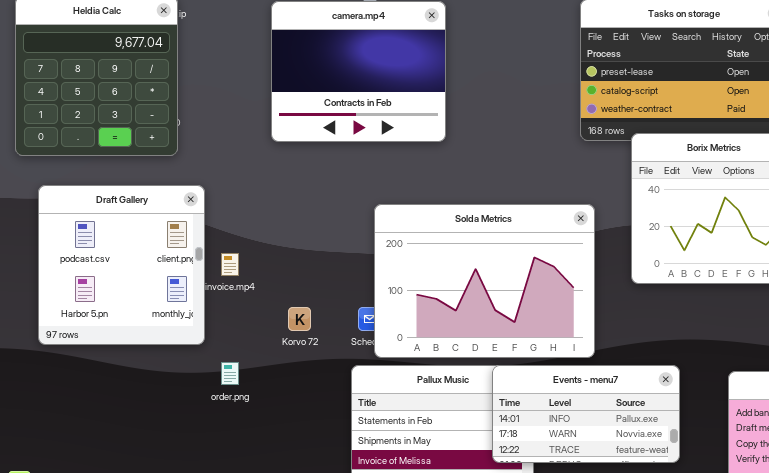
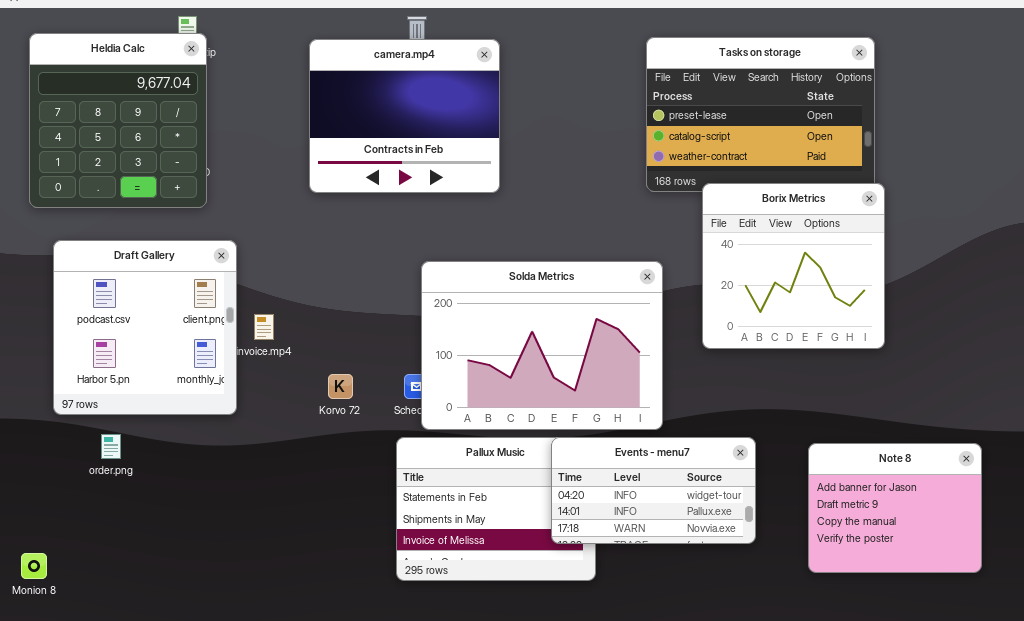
order.png: [221,362,239,385] -> [101,434,121,459], moved
Events - menu7: [492,365,680,463] -> [551,437,756,544], scrolled up 1 row

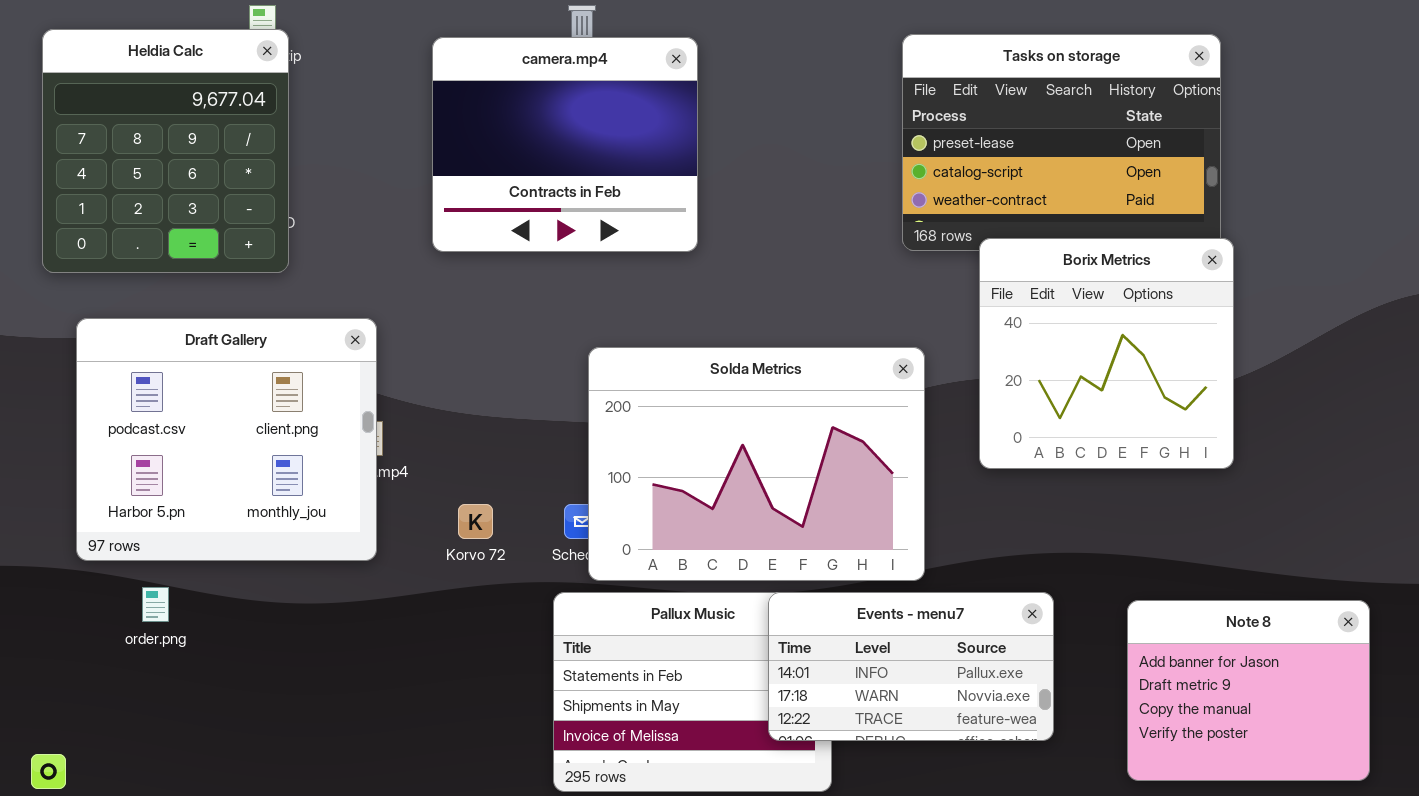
Draft Gallery: [53,240,237,415] -> [76,318,377,561], resized
Events - menu7: [551,437,756,544] -> [768,592,1054,741], scrolled down 1 row

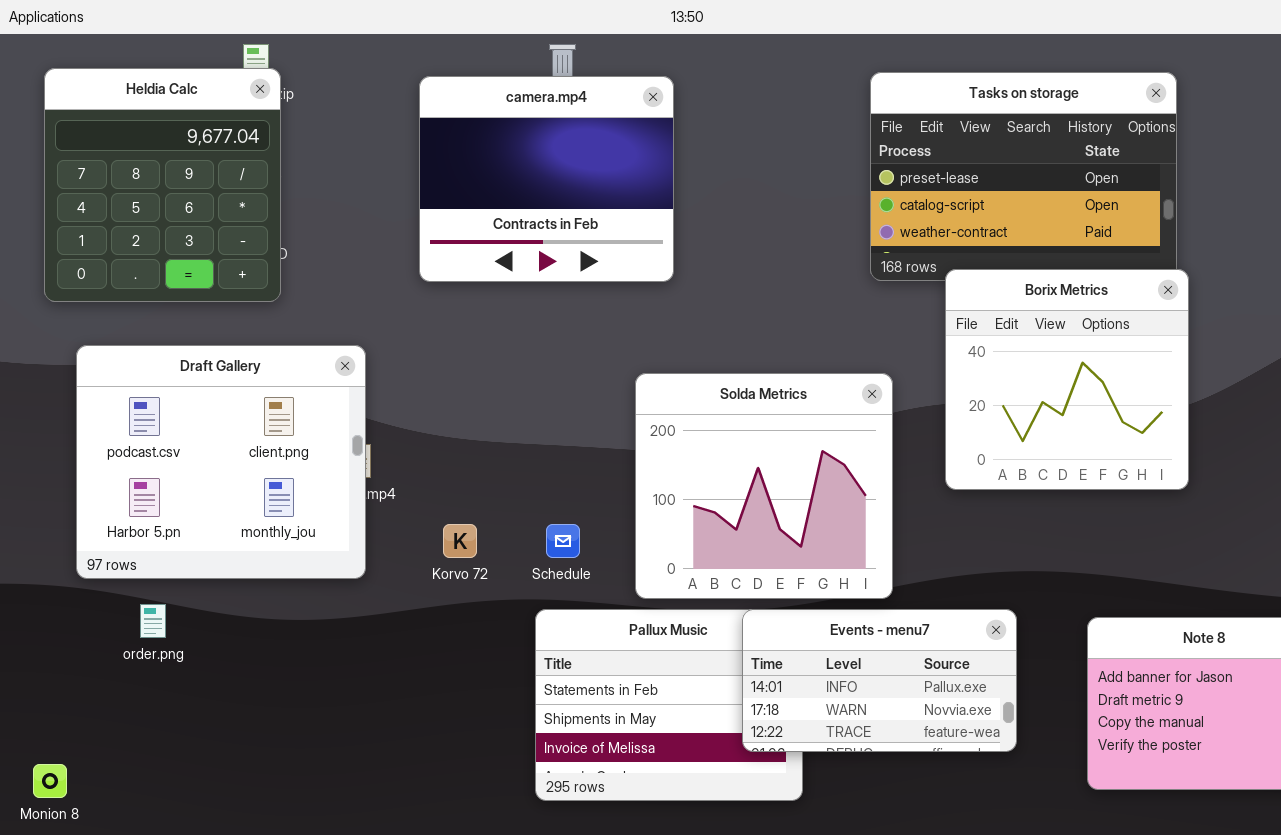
Solda Metrics: [588,347,925,581] -> [635,373,893,599], resized

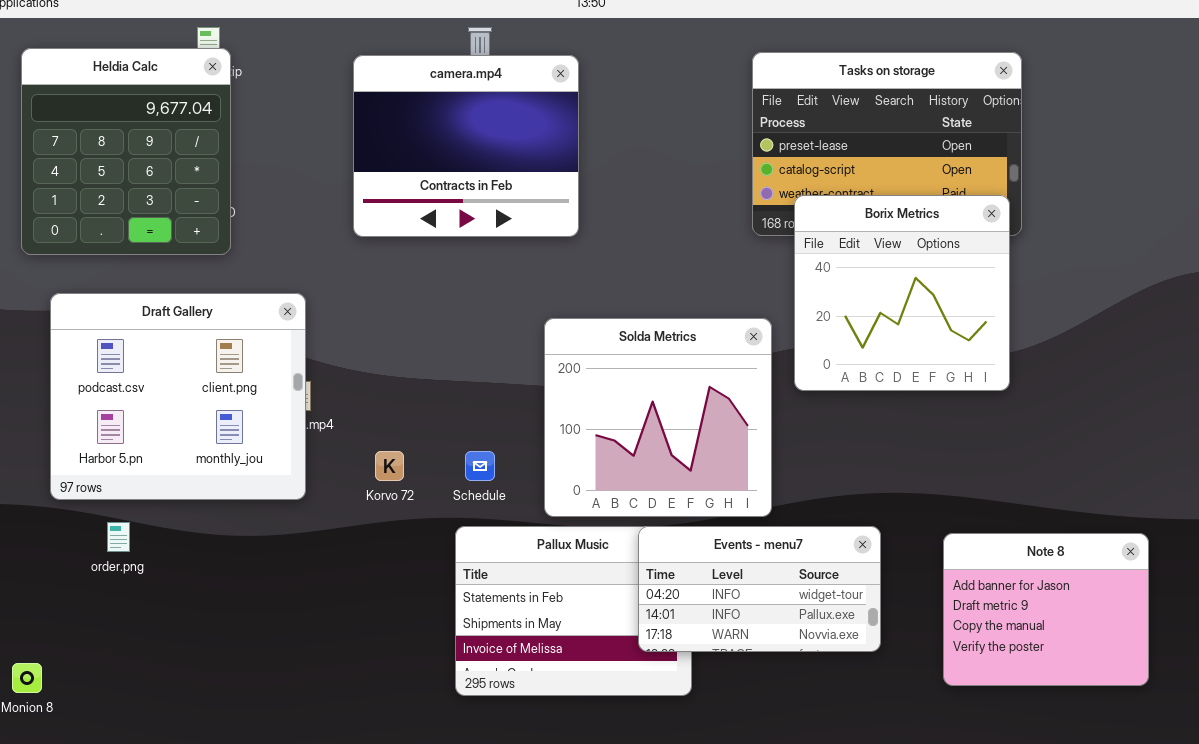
Borix Metrics: [945,269,1189,490] -> [794,195,1010,391], moved
Events - menu7: [742,609,1017,752] -> [638,526,881,652], scrolled up 1 row

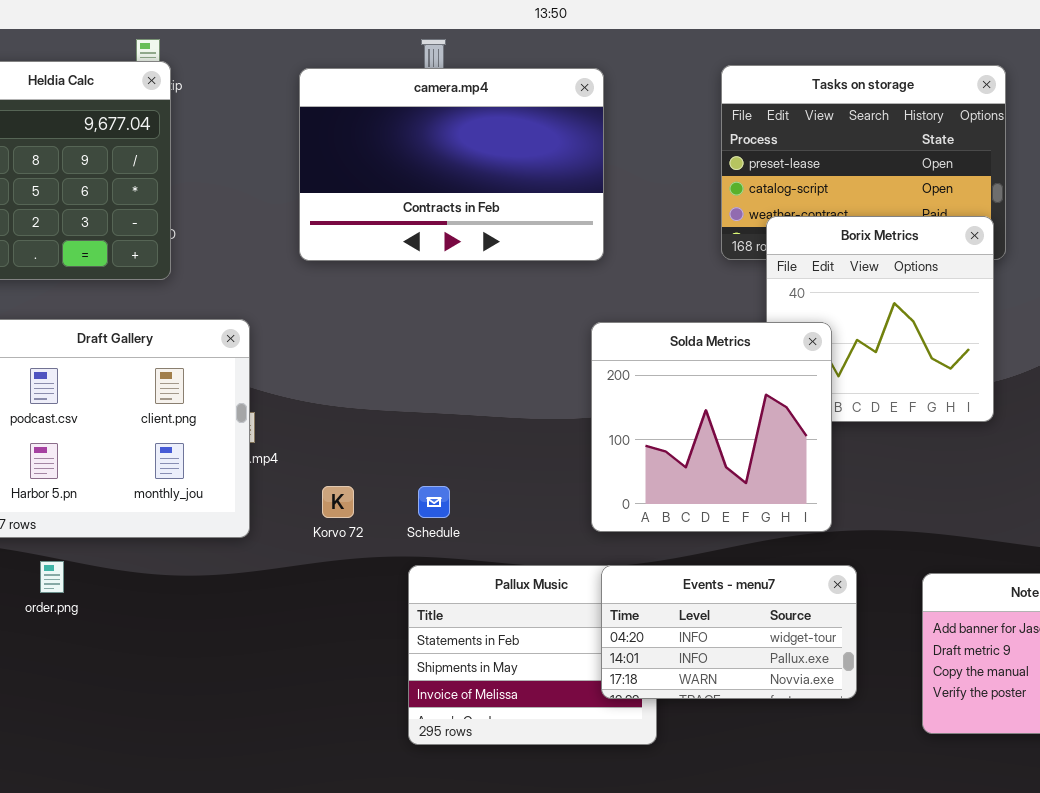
camera.mp4: [353,55,579,237] -> [299,68,604,261], resized
Solda Metrics: [544,318,772,517] -> [591,322,832,532], moved

